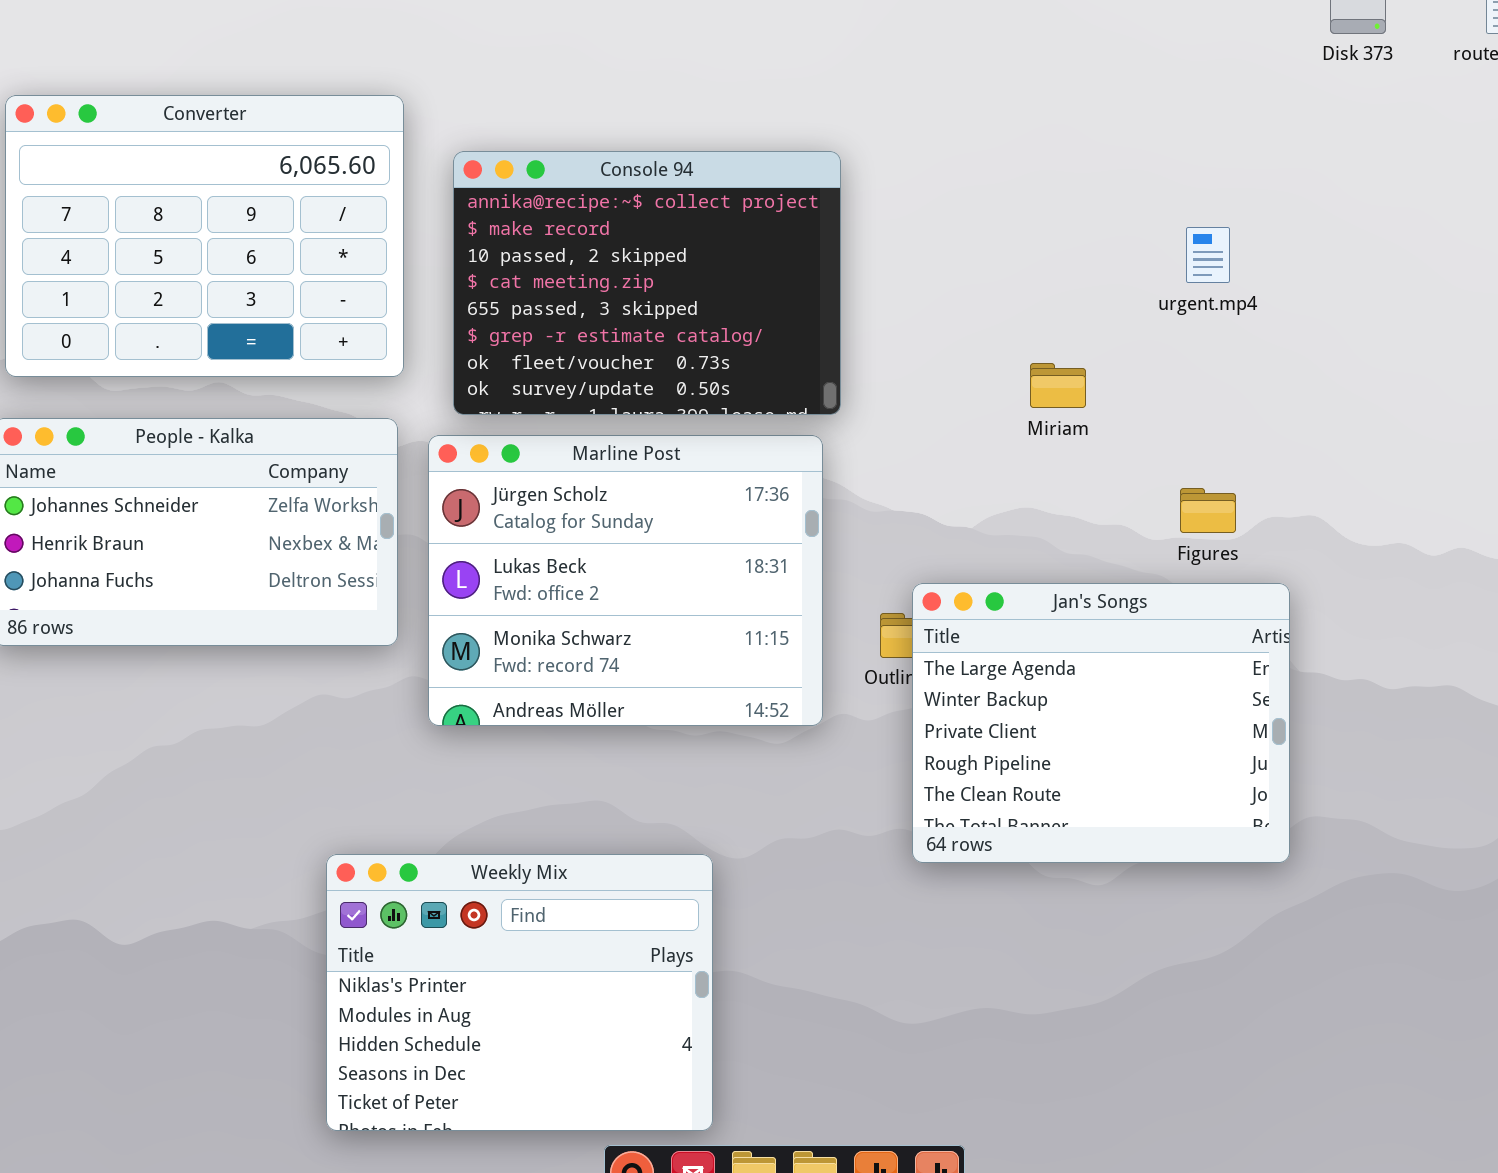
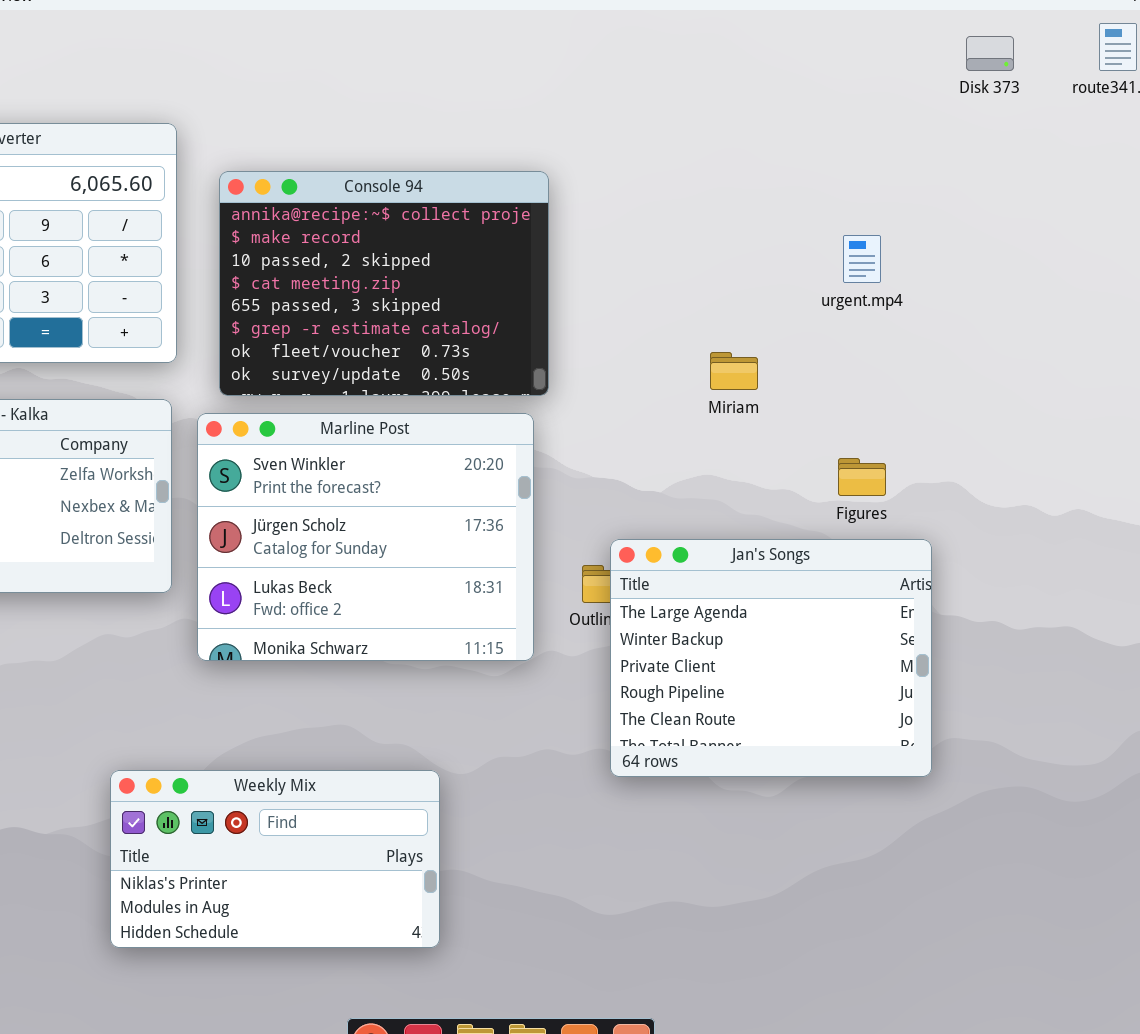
Marline Post: [428,435,823,726] -> [197,413,534,661], scrolled up 1 row
Weekly Mix: [326,854,713,1131] -> [110,770,440,948], resized

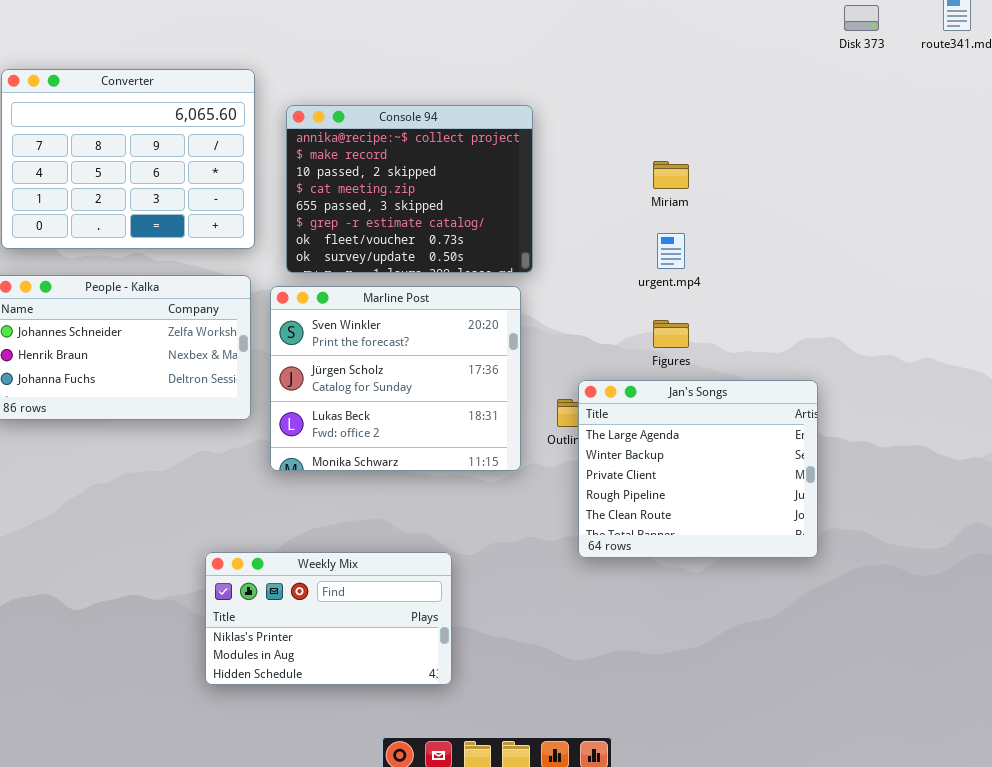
urgent.mp4: [843,235,881,283] -> [657,233,685,269], moved
Miriam: [710,352,758,390] -> [653,161,689,189], moved
Figures: [838,458,886,496] -> [653,320,689,348], moved

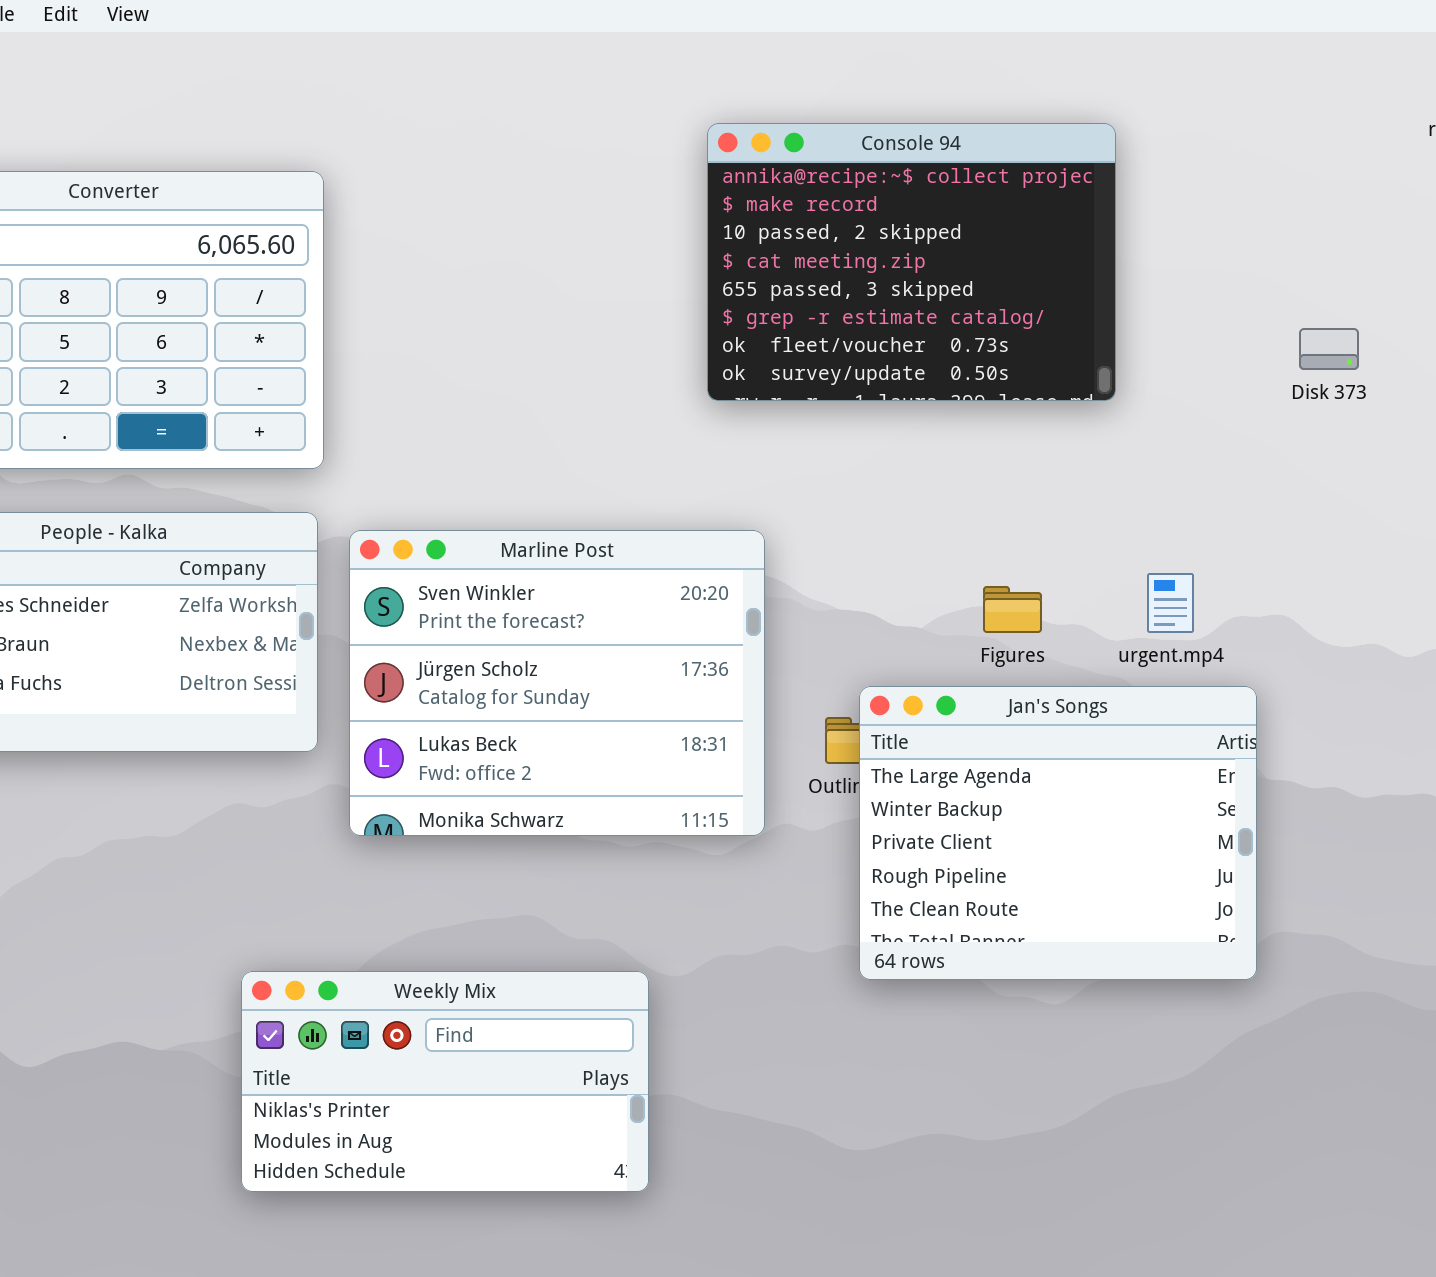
Disk 373: [844,5,879,31] -> [1299,328,1359,370], moved
Console 94: [286,105,533,273] -> [707,123,1116,401], moved
urgent.mp4: [657,233,685,269] -> [1147,573,1194,633], moved

